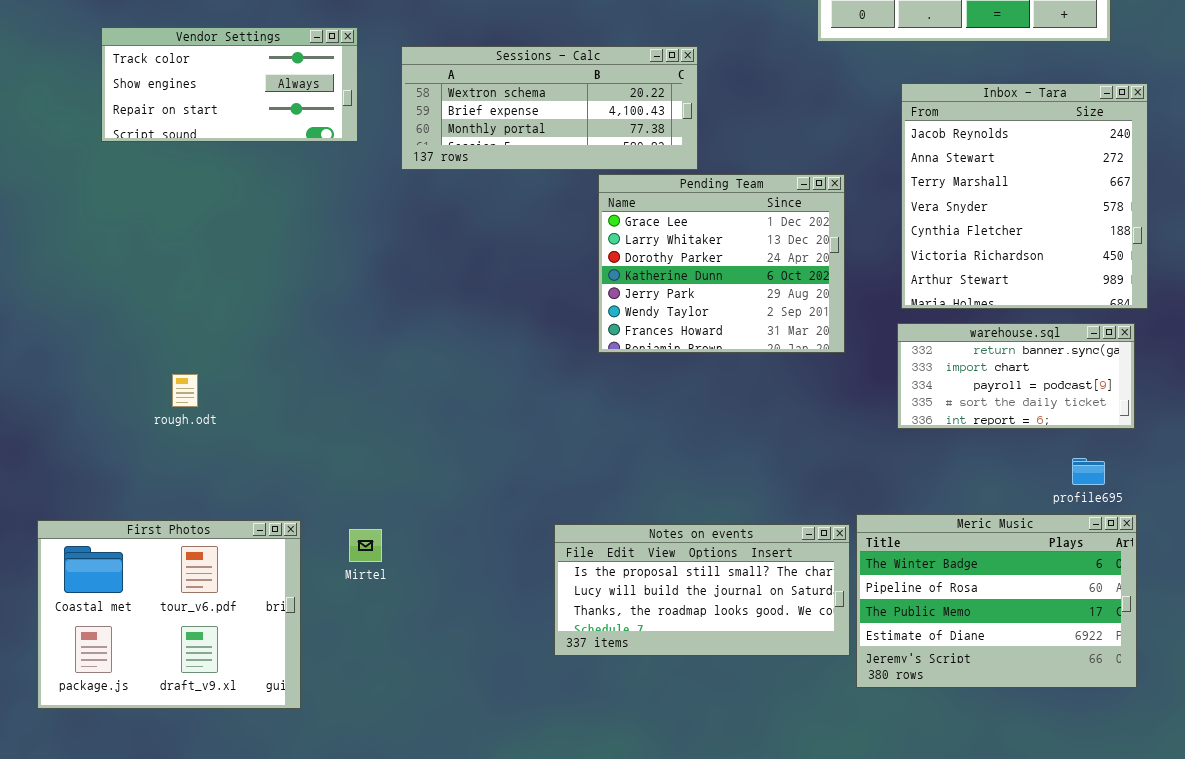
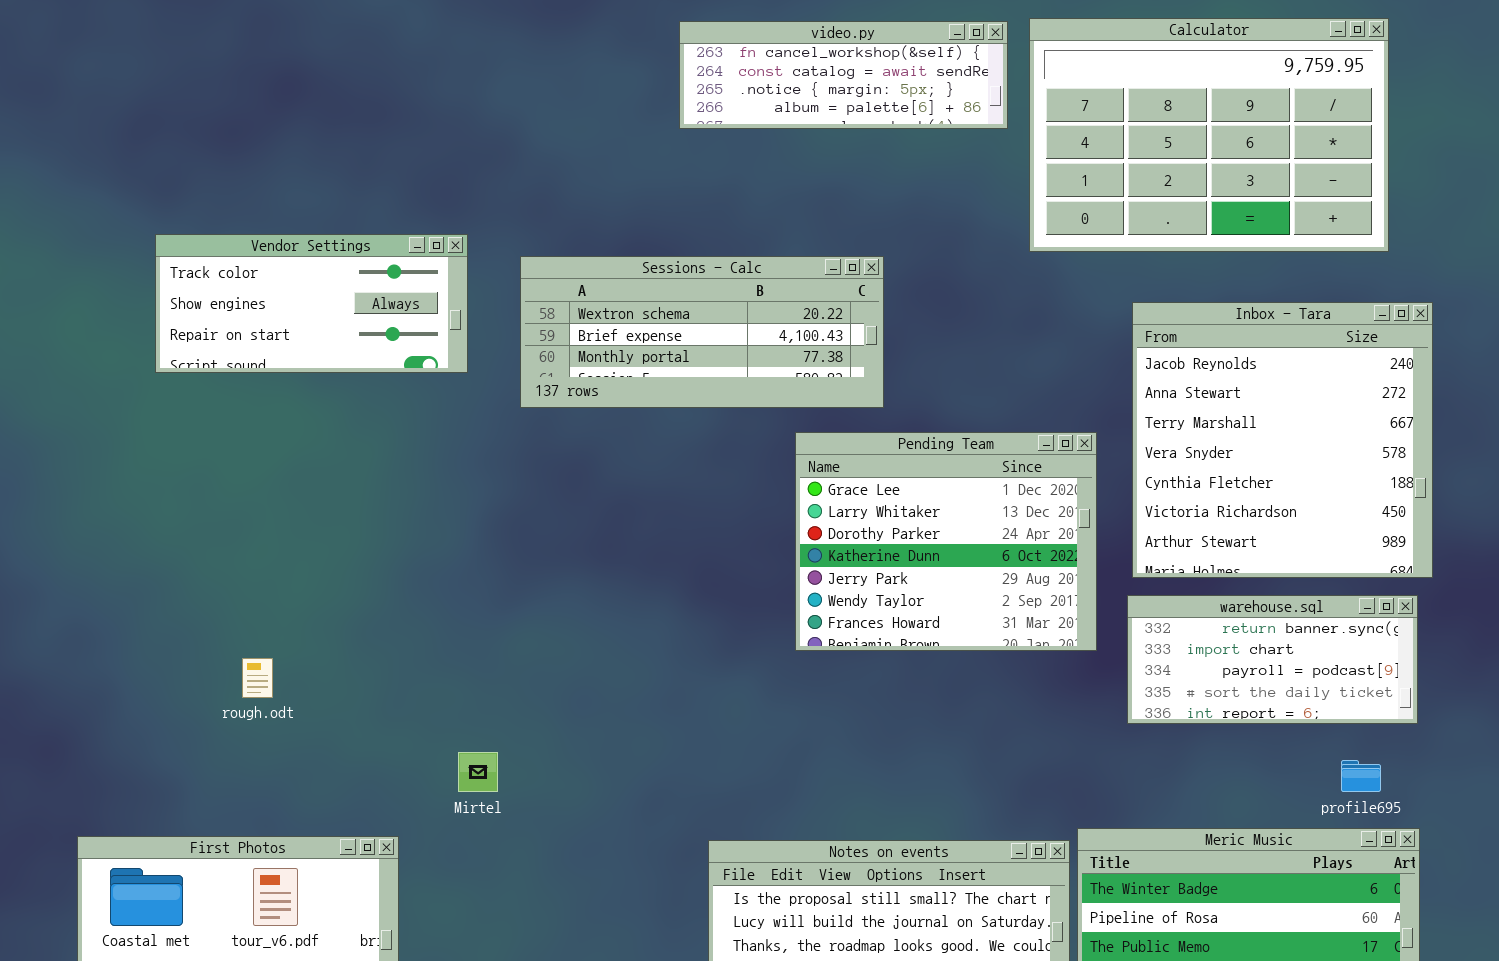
Pending Team: [598,174,845,353] -> [795,432,1097,651], moved
Mirtel: [349,529,382,562] -> [458,752,498,792], moved

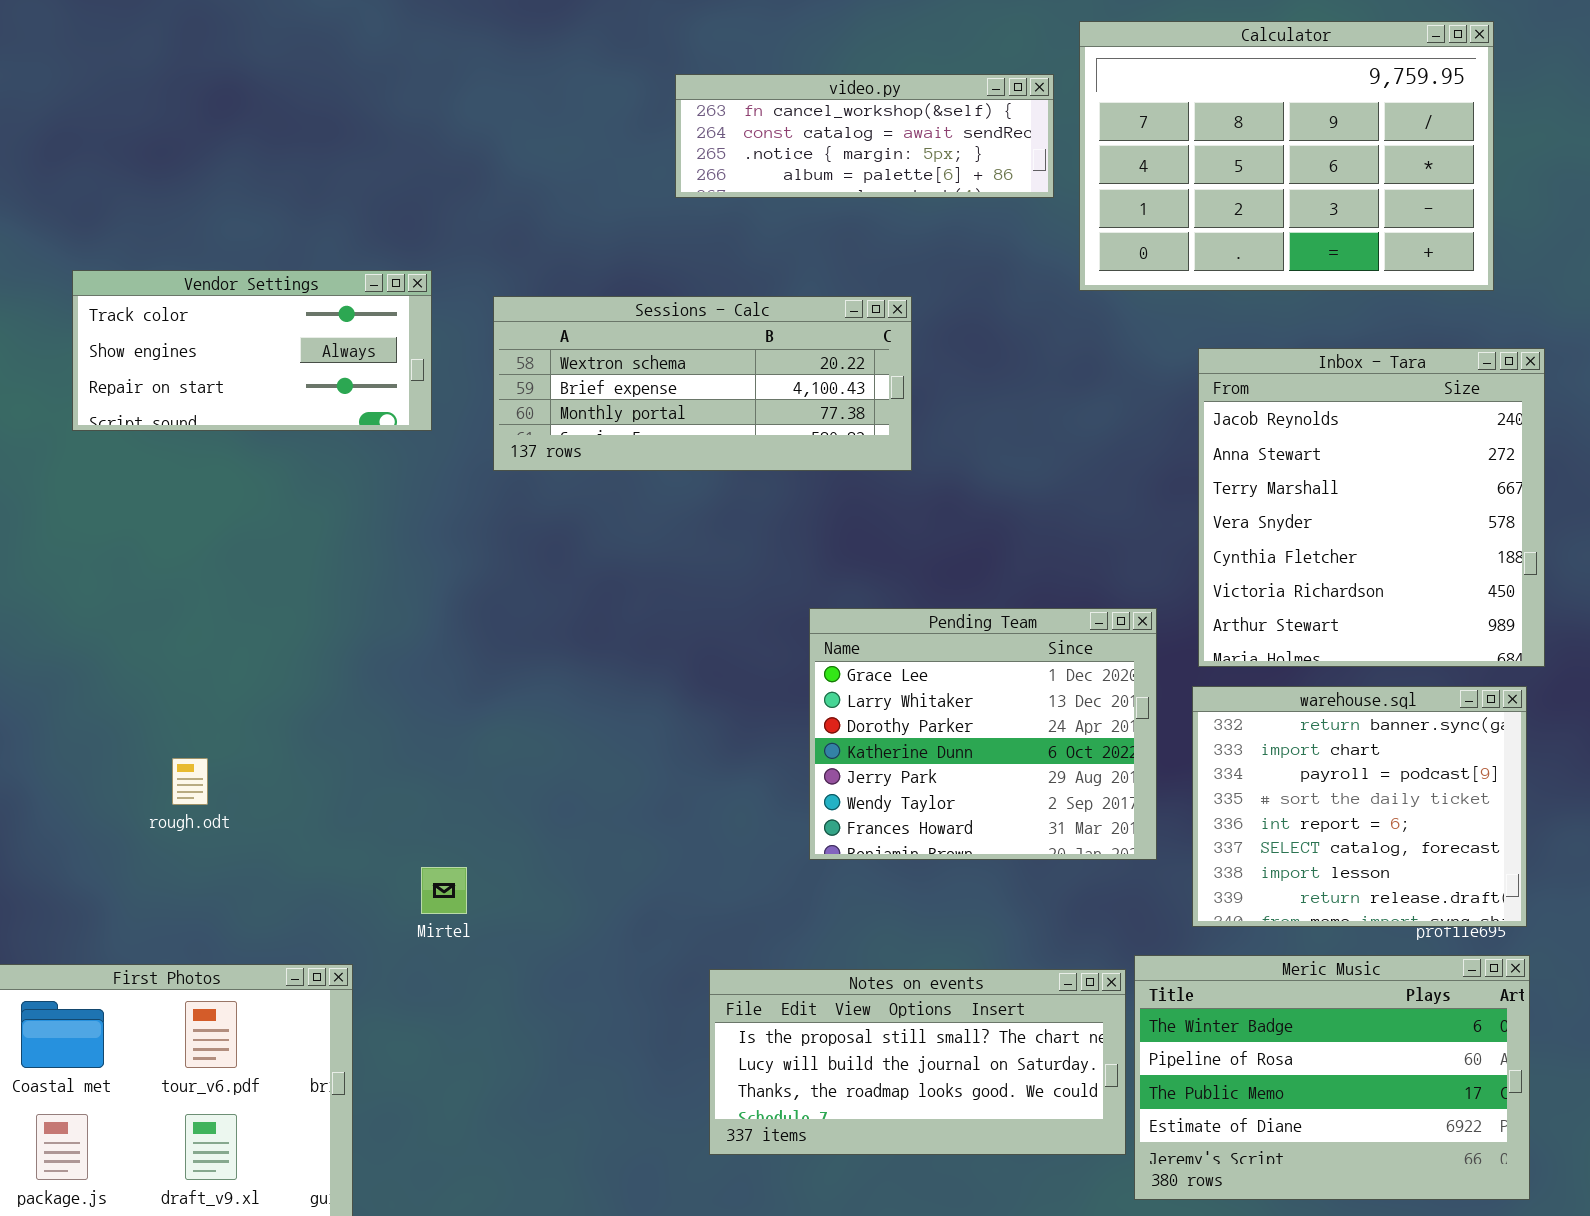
video.py: [679,21,1008,129] -> [675,74,1054,198], moved
Pending Team: [795,432,1097,651] -> [809,608,1157,860], moved
warehouse.sql: [1127,595,1418,724] -> [1192,686,1527,927], resized

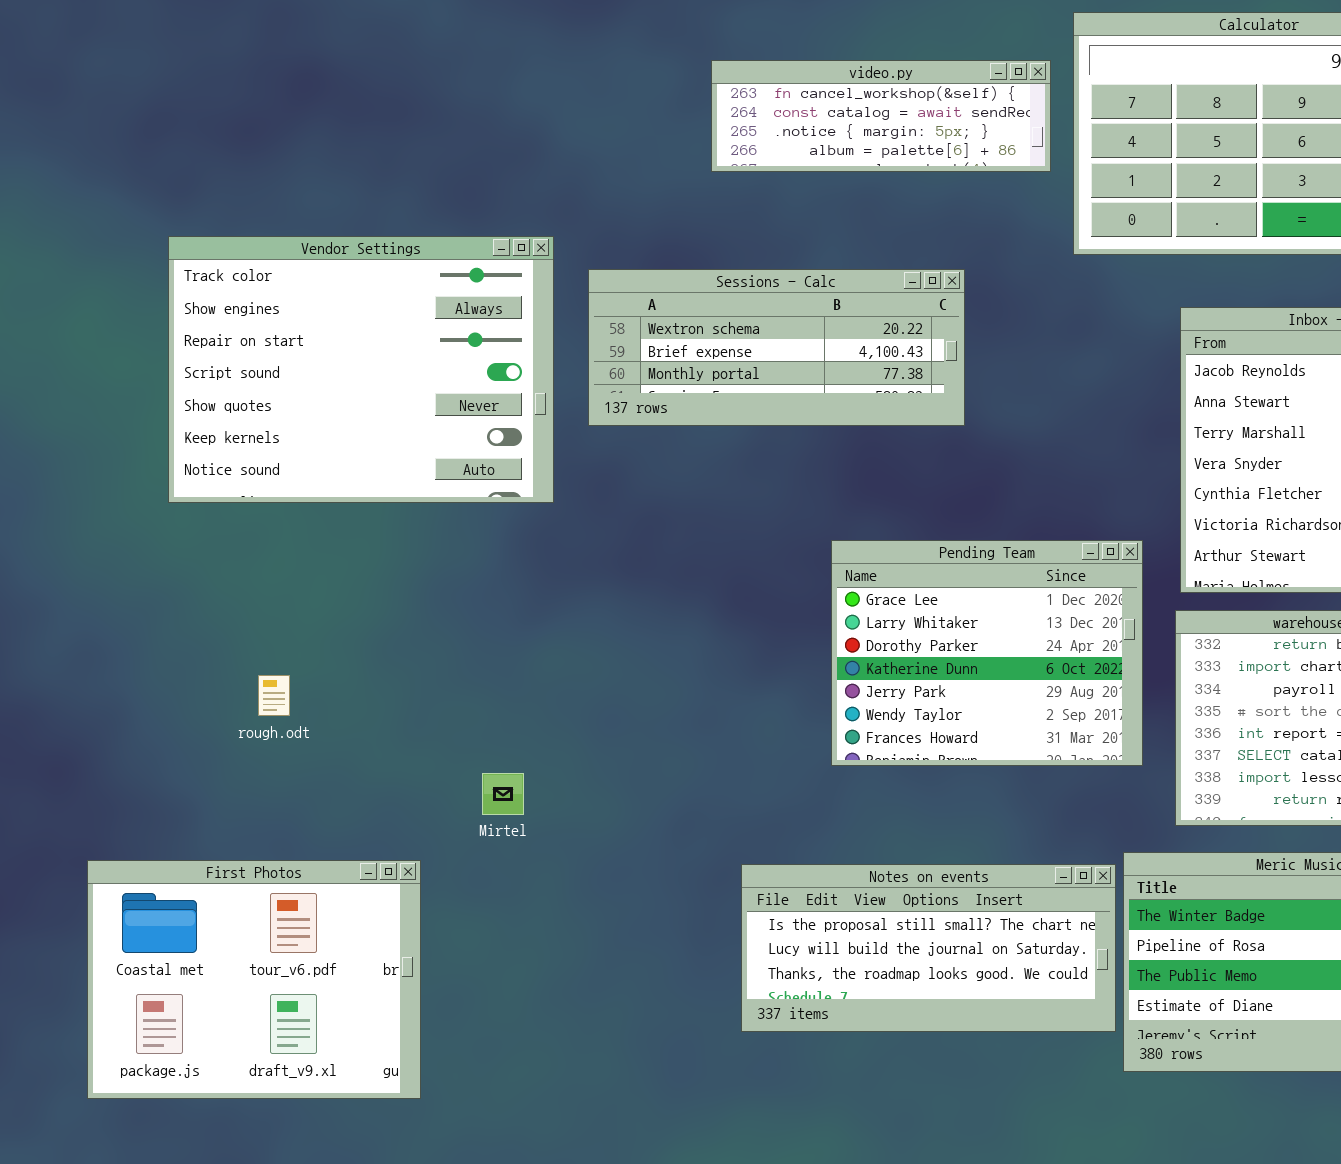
Vendor Settings: [72,270,432,431] -> [168,236,554,503], resized
Sessions - Calc: [493,296,912,471] -> [588,269,965,426], moved

